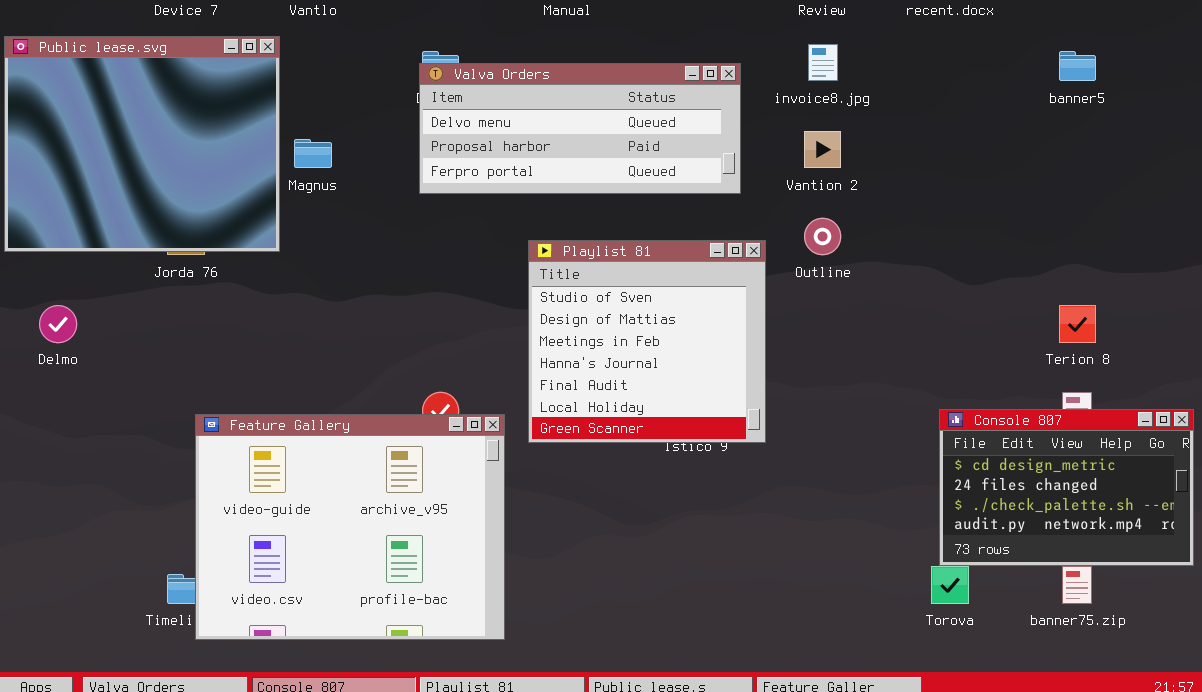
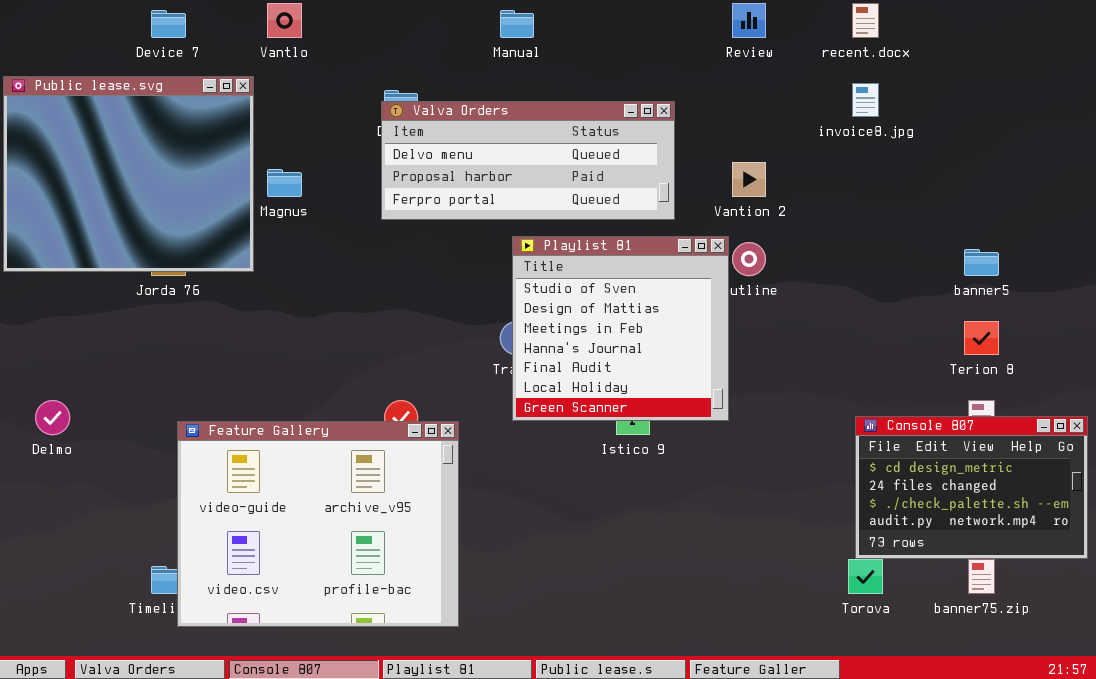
invoice8.jpg: [808,44,838,81] -> [852,83,879,117], moved
banner5: [1059,51,1096,81] -> [964,249,999,276], moved
Playlist 81: [528,240,766,443] -> [512,236,729,421], moved
Delmo: [39,305,77,343] -> [35,400,70,435], moved

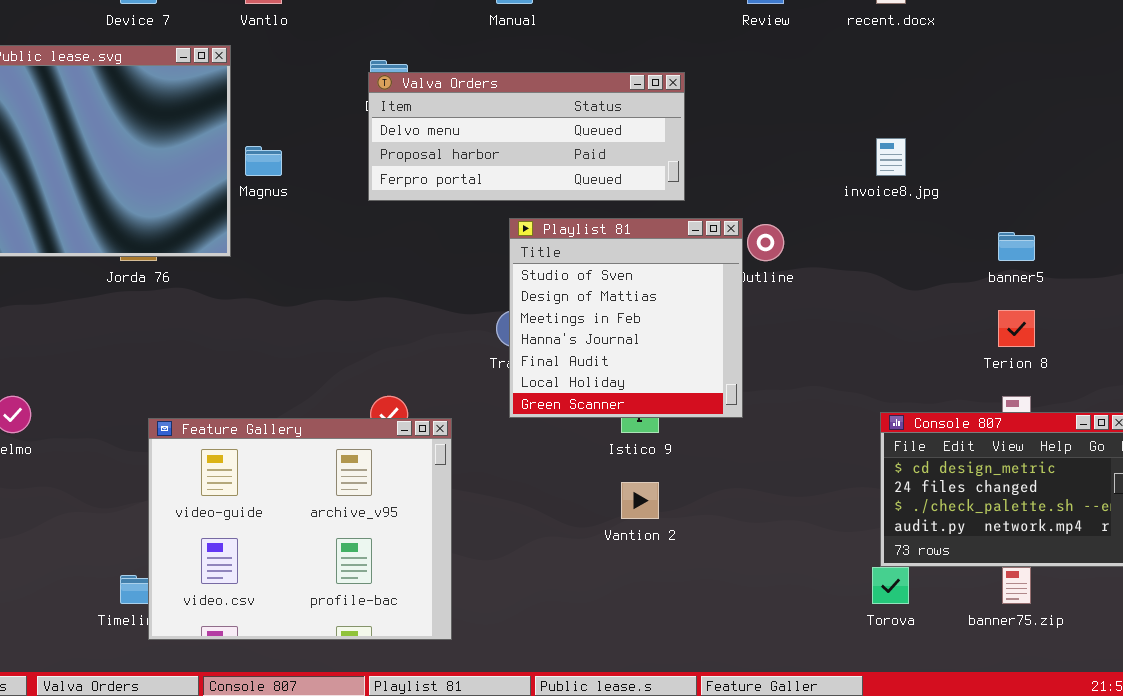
invoice8.jpg: [852,83,879,117] -> [876,138,906,176], moved
Vantion 2: [732,162,766,197] -> [621,482,659,519], moved

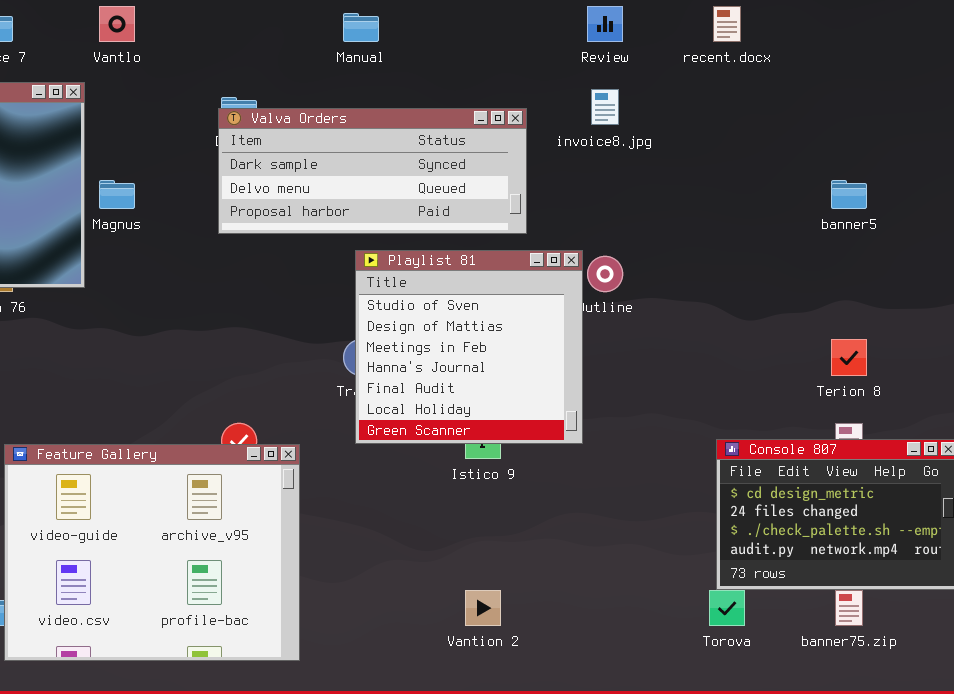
Valva Orders: [368,72,685,201] -> [218,108,527,234], scrolled up 1 row
invoice8.jpg: [876,138,906,176] -> [591,89,619,125], moved
banner5: [998,232,1035,261] -> [831,180,867,209], moved
Vantion 2: [621,482,659,519] -> [465,590,501,626], moved

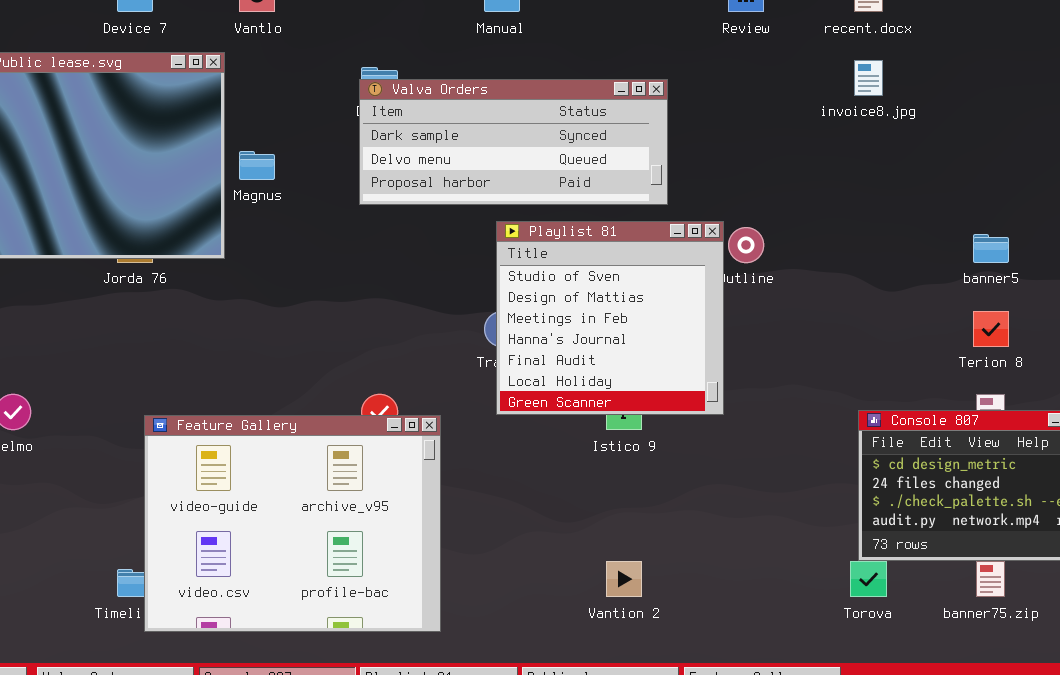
invoice8.jpg: [591,89,619,125] -> [854,60,883,96], moved
banner5: [831,180,867,209] -> [973,234,1009,263], moved

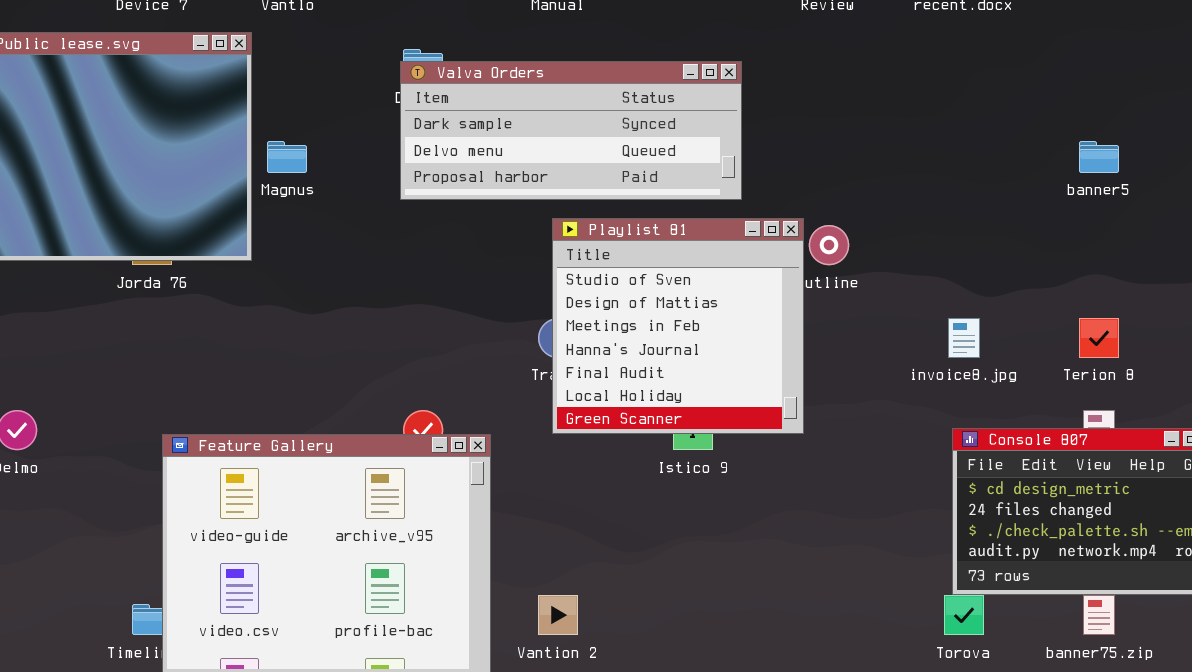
invoice8.jpg: [854,60,883,96] -> [948,318,980,358], moved
banner5: [973,234,1009,263] -> [1079,141,1119,173], moved
Vantion 2: [606,561,642,597] -> [538,595,578,635], moved

